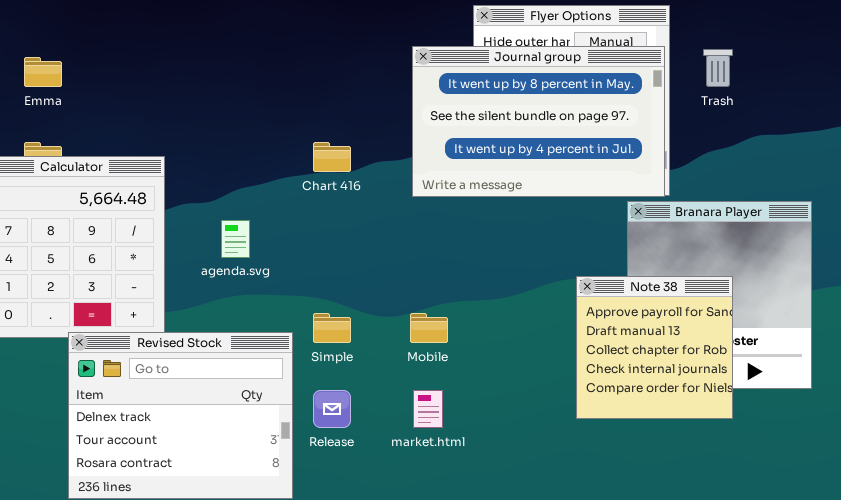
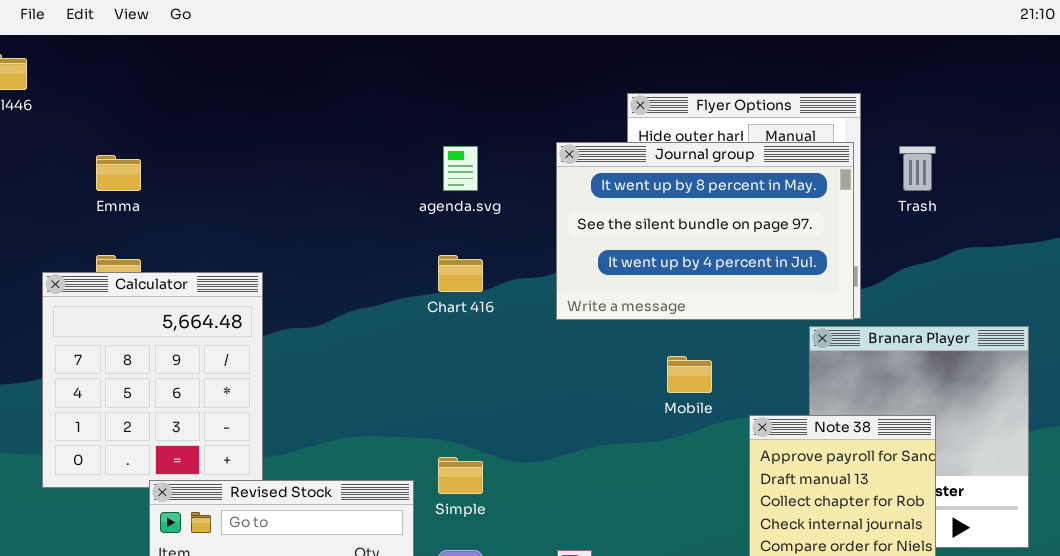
agenda.svg: [221,220,250,258] -> [443,146,478,191], moved
Mobile: [410,313,448,343] -> [667,356,712,393], moved

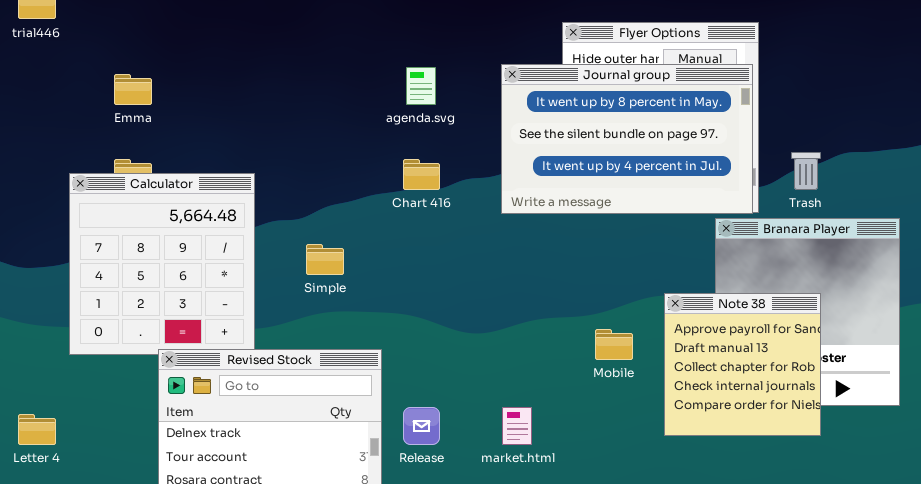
Trash: [899,146,936,191] -> [791,152,821,190], moved
Mobile: [667,356,712,393] -> [595,329,633,360], moved
Simple: [438,457,483,494] -> [306,244,344,275], moved

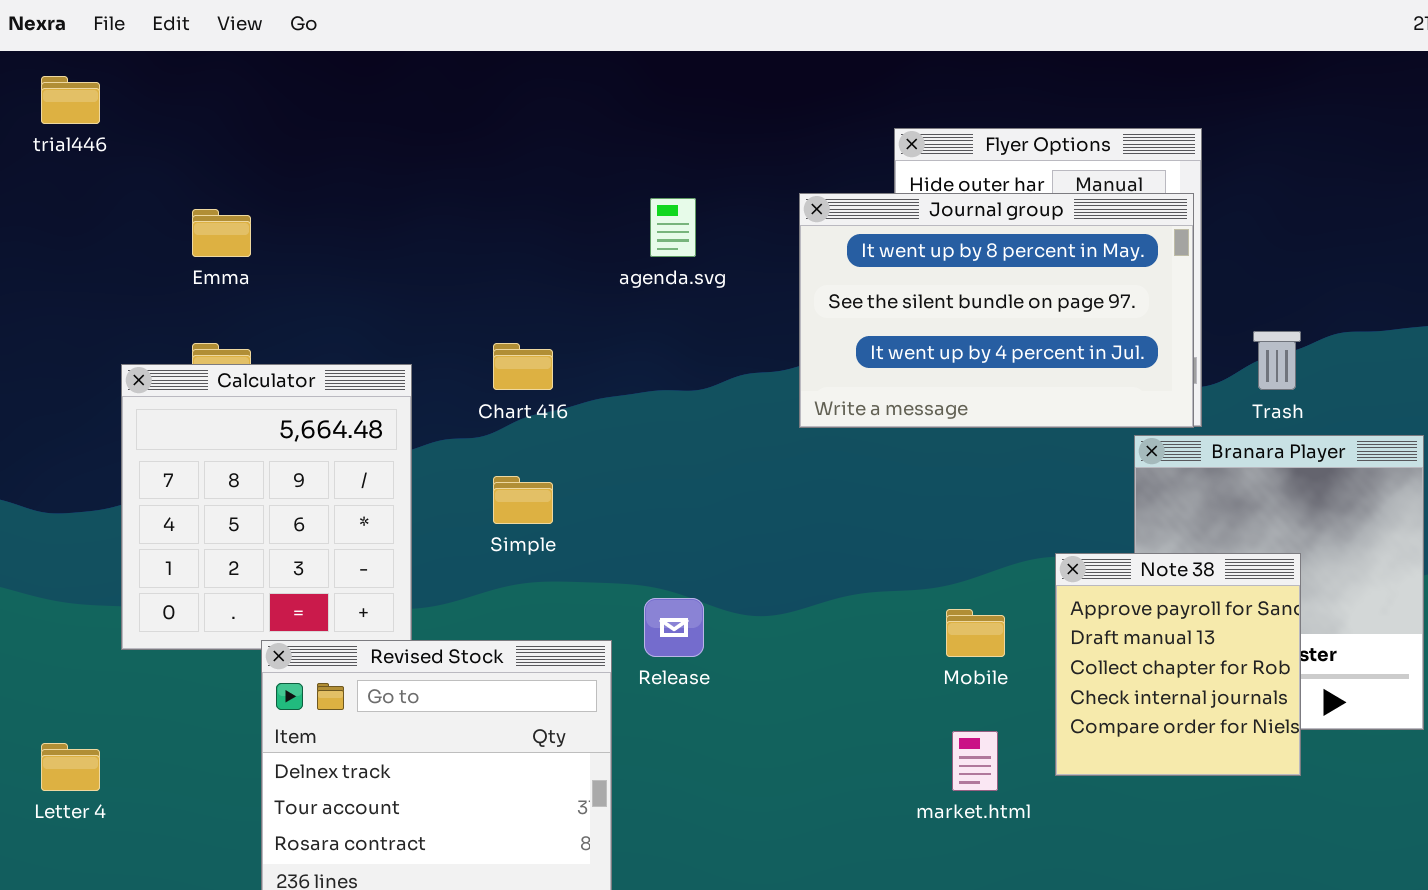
Chart 416: [403,159,440,190] -> [493,343,553,390], moved
Release: [403,407,440,445] -> [644,598,704,657], moved
market.html: [502,407,532,445] -> [952,731,998,791], moved

